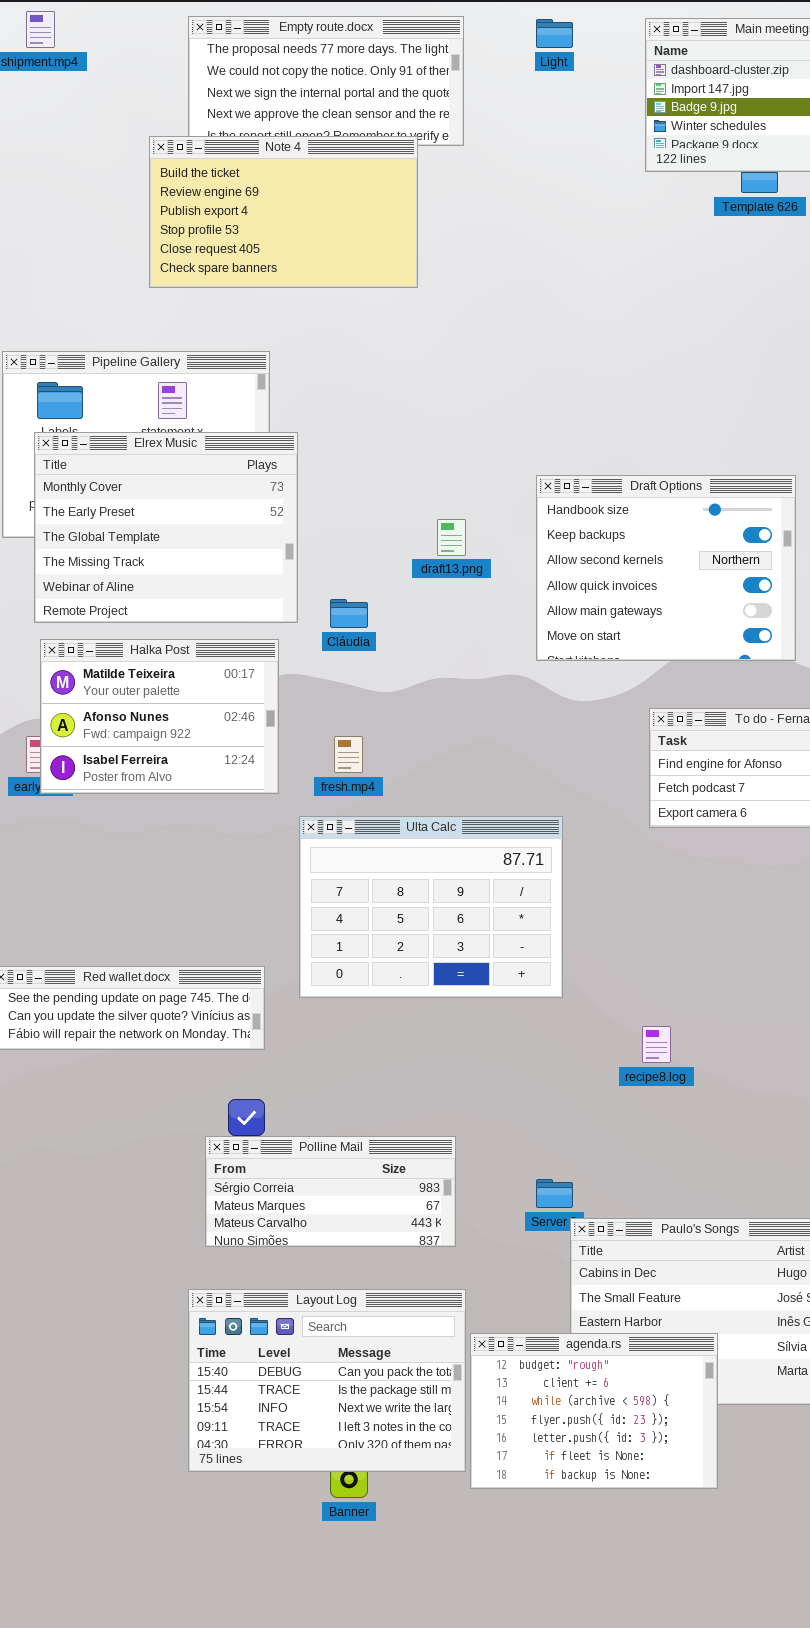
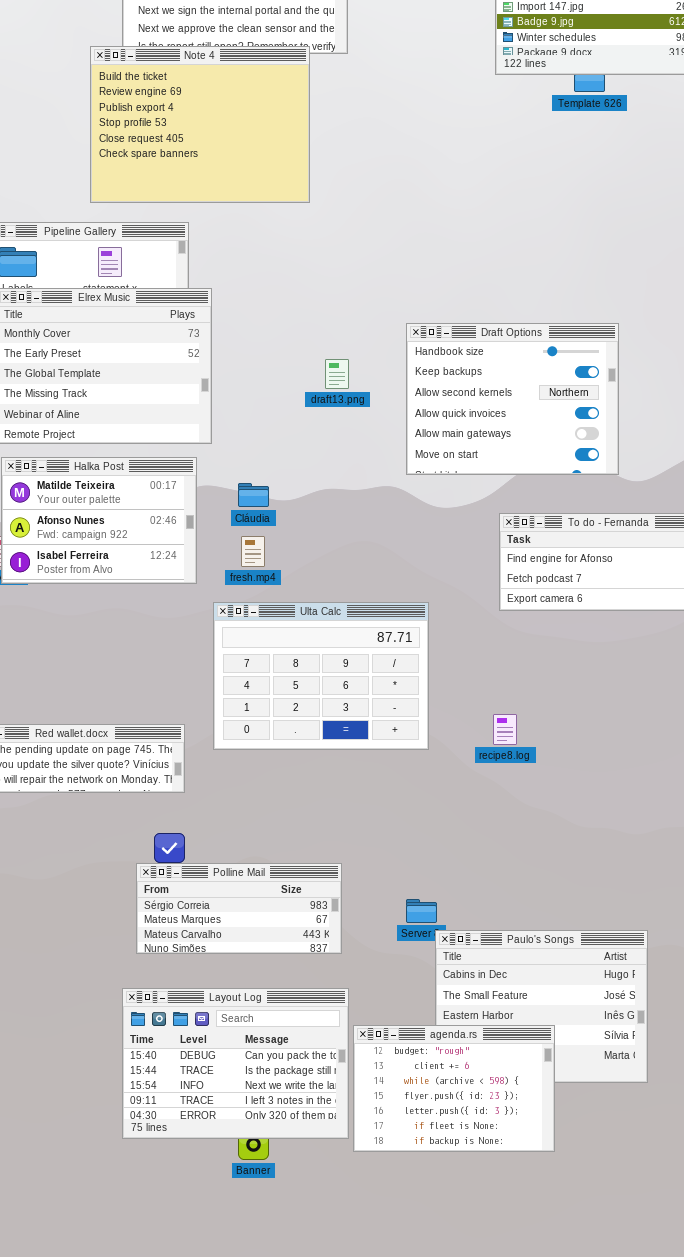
Note 4: [149,136,418,288] -> [90,46,310,203], resized
Cláudia: [330,599,368,628] -> [238,483,269,507], moved
recipe8.log: [642,1026,671,1063] -> [493,714,517,745], moved

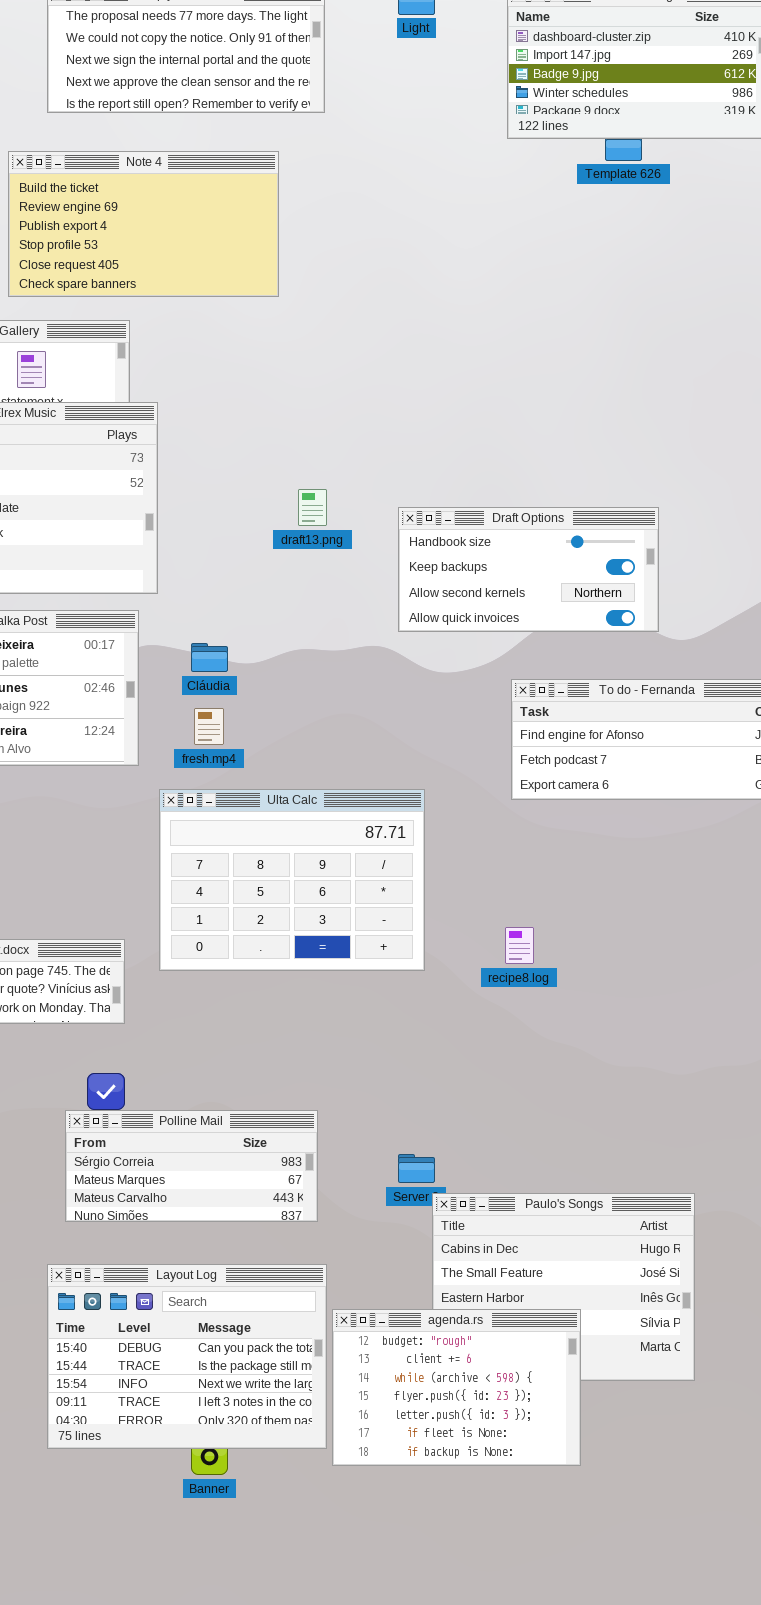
Note 4: [90,46,310,203] -> [8,151,279,297], resized
Draft Options: [406,323,619,475] -> [398,507,659,632], resized

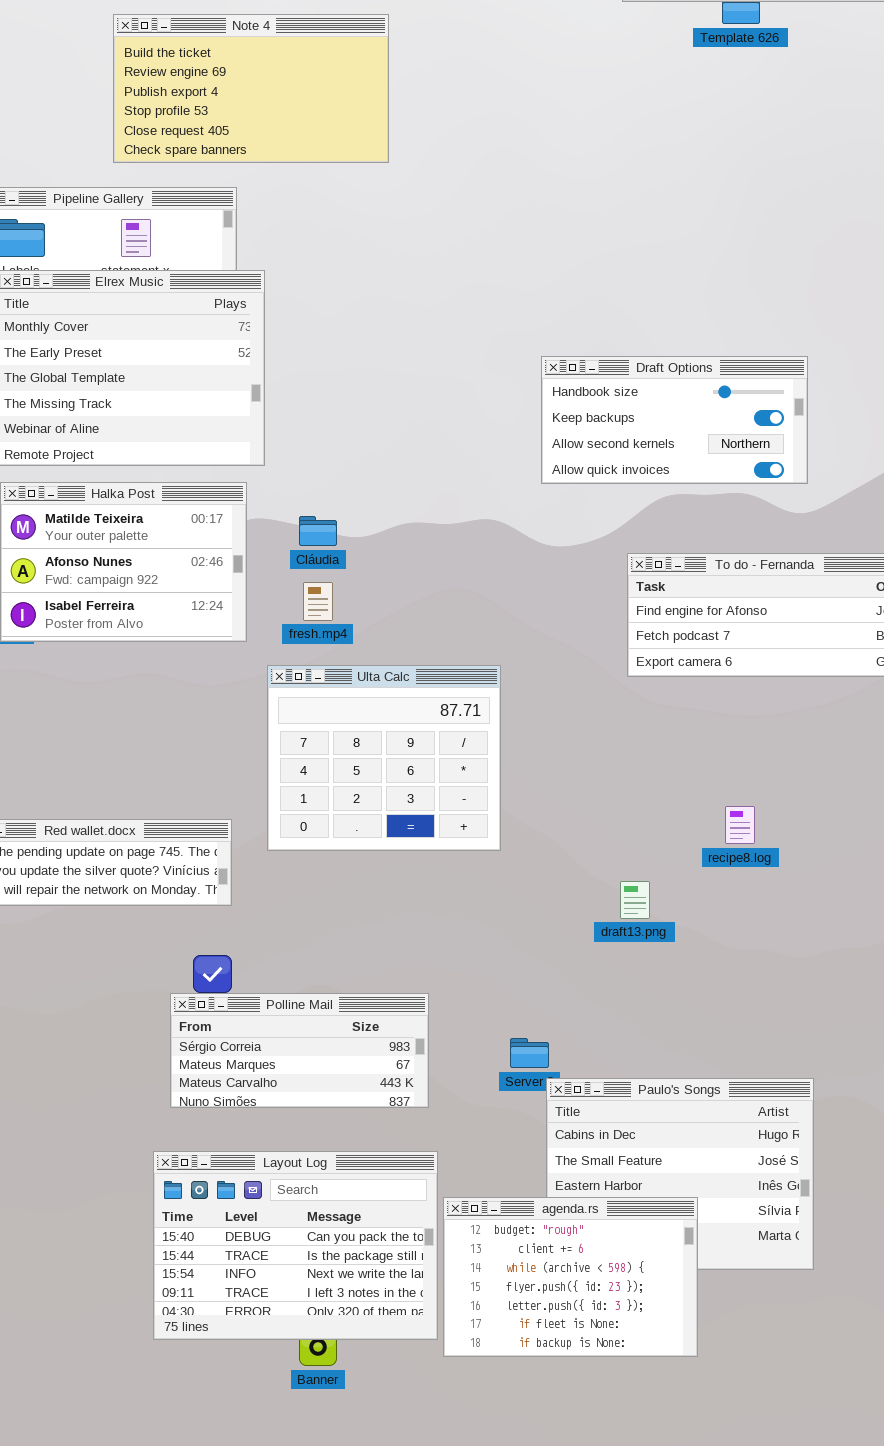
draft13.png: [298,489,327,526] -> [620,881,650,919], moved
Draft Options: [398,507,659,632] -> [541,356,808,484], moved
Ulta Calc: [159,789,425,971] -> [267,665,501,851], resized
recipe8.log: [505,927,534,964] -> [725,806,755,844], moved

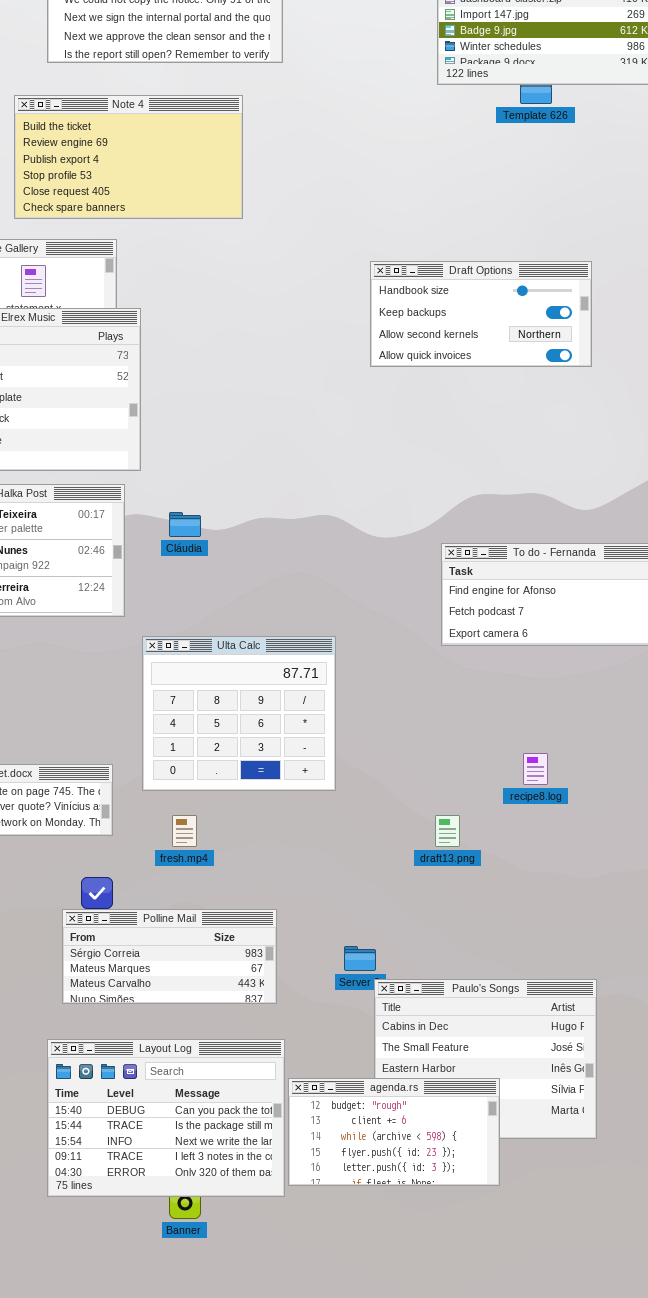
Draft Options: [541,356,808,484] -> [370,261,592,367], moved
fresh.mp4: [303,582,333,621] -> [172,815,197,847], moved
agenda.rs: [443,1197,698,1357] -> [288,1078,500,1186], resized

